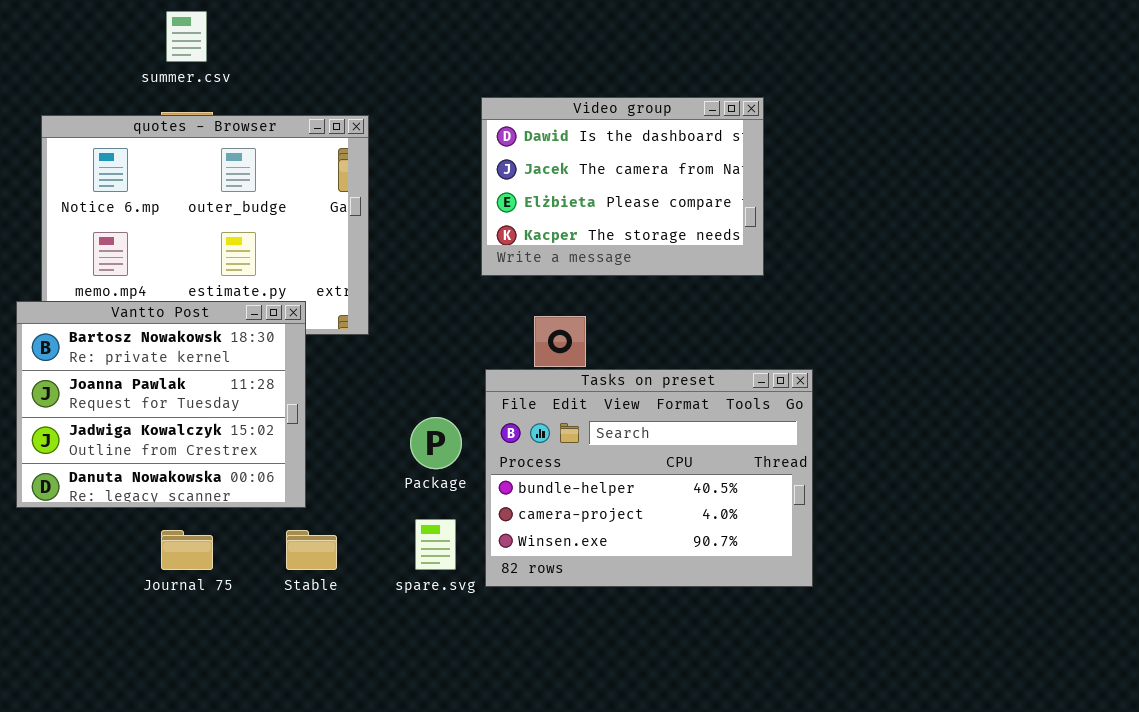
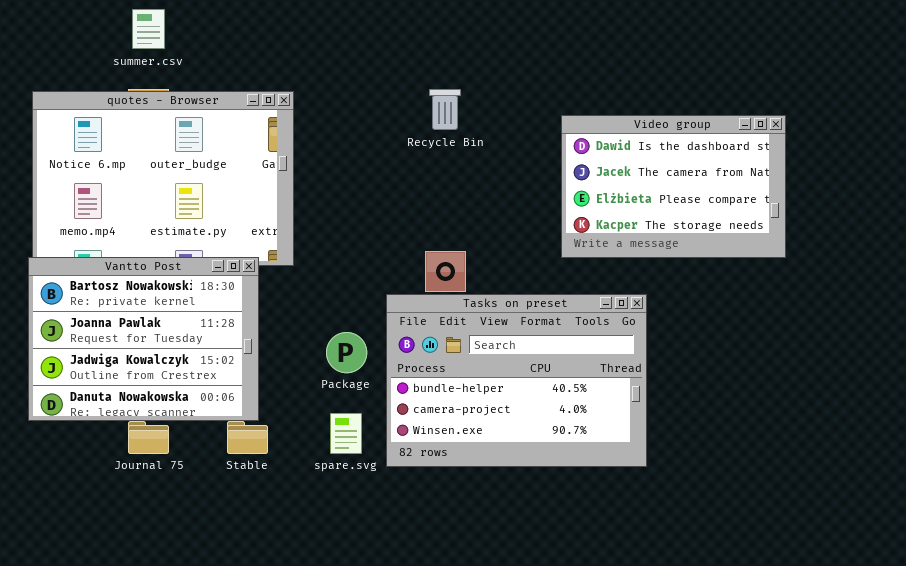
Video group: [481,97,764,276] -> [561,115,786,258], moved
Vantto Post: [16,301,306,508] -> [28,257,259,421], moved

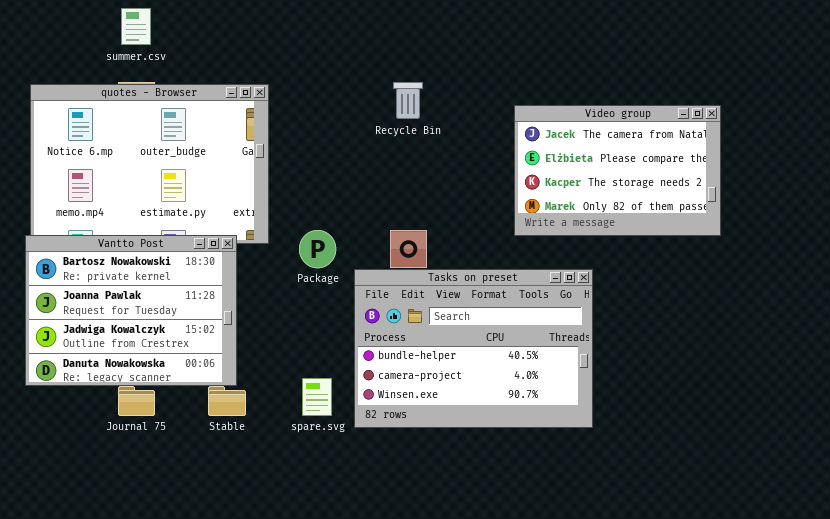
Video group: [561,115,786,258] -> [514,105,721,236], scrolled down 1 row
Package: [326,332,367,373] -> [299,230,336,268], moved

